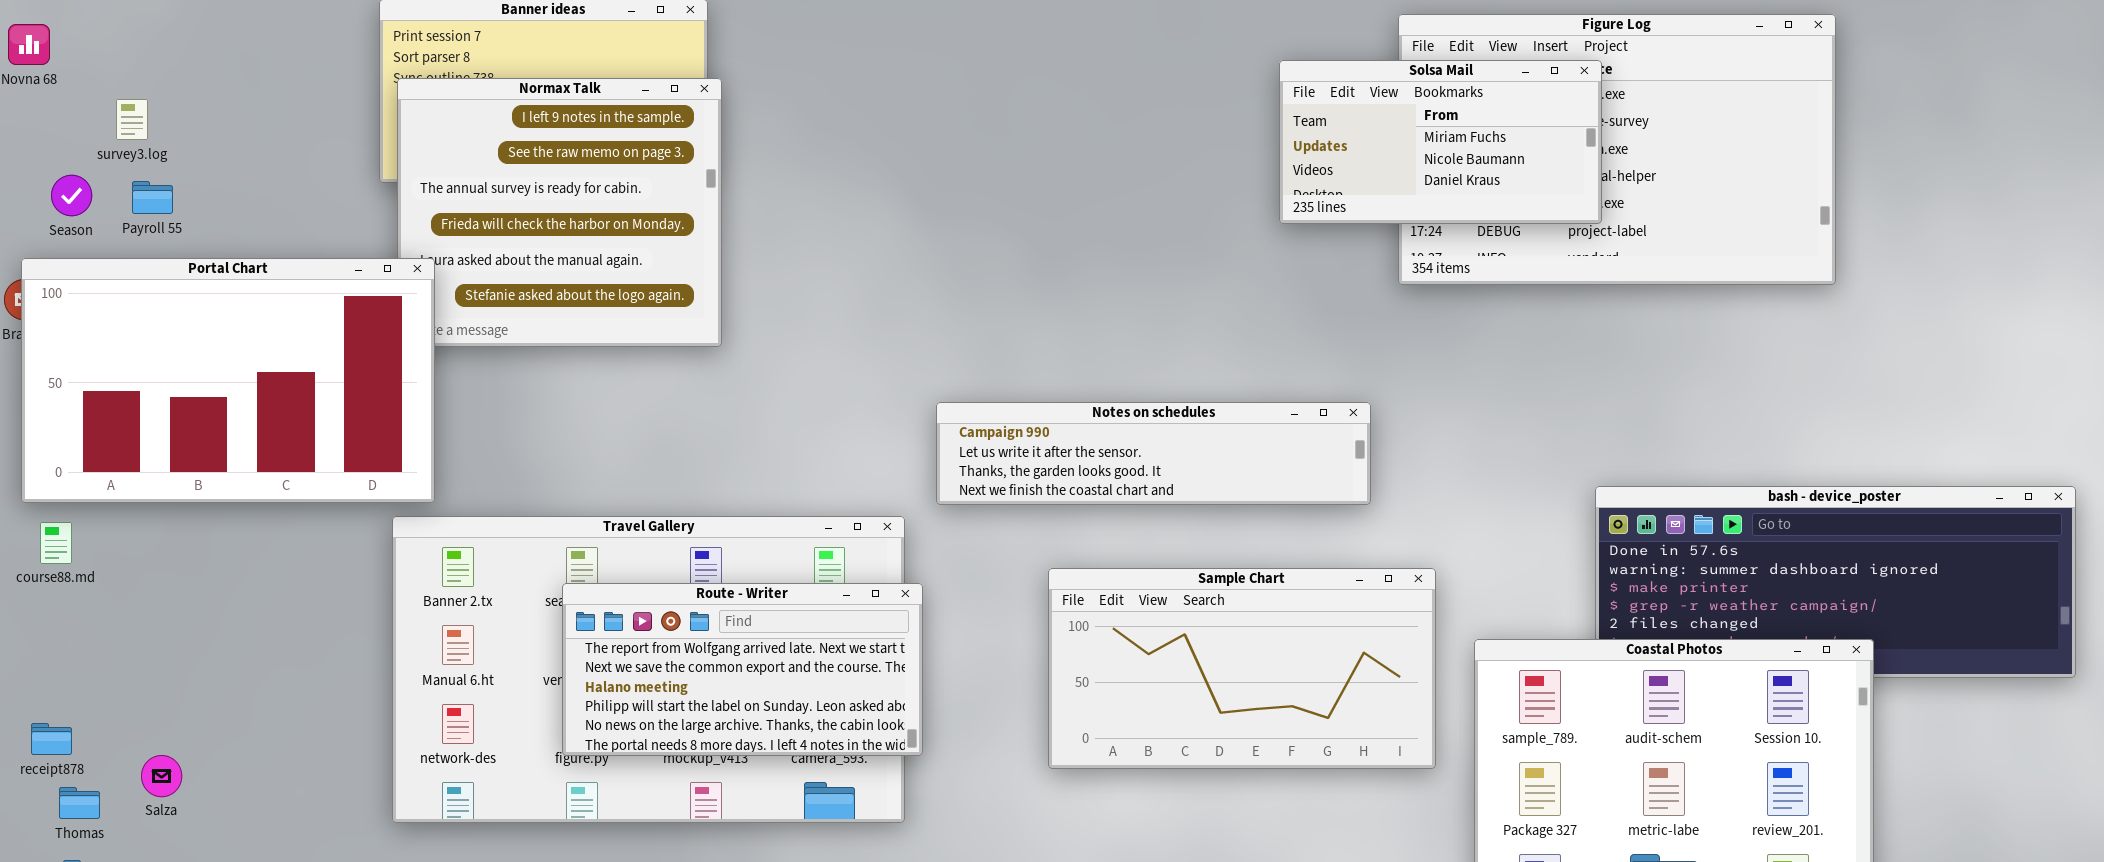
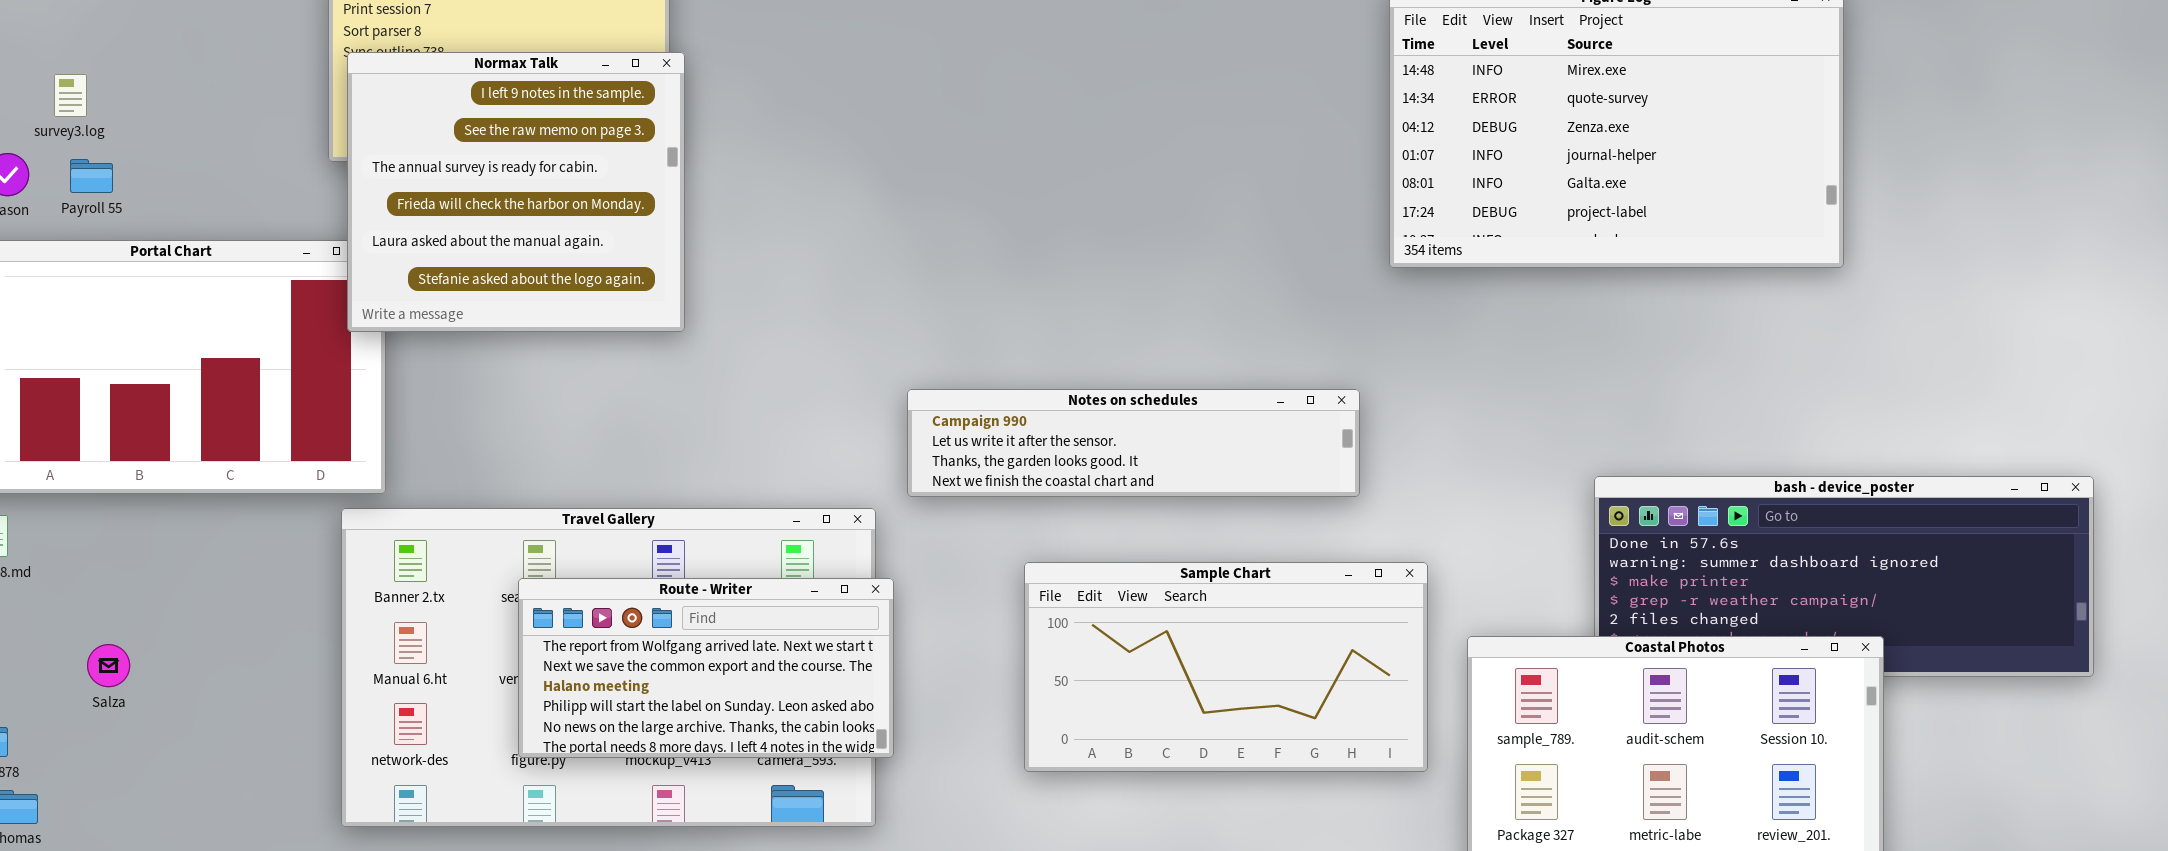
Solsa Mail: [1279,60,1602,224] -> none, closed
Normax Talk: [397,78,722,347] -> [347,52,685,332], raised
Salza: [141,755,182,797] -> [87,644,130,687], moved

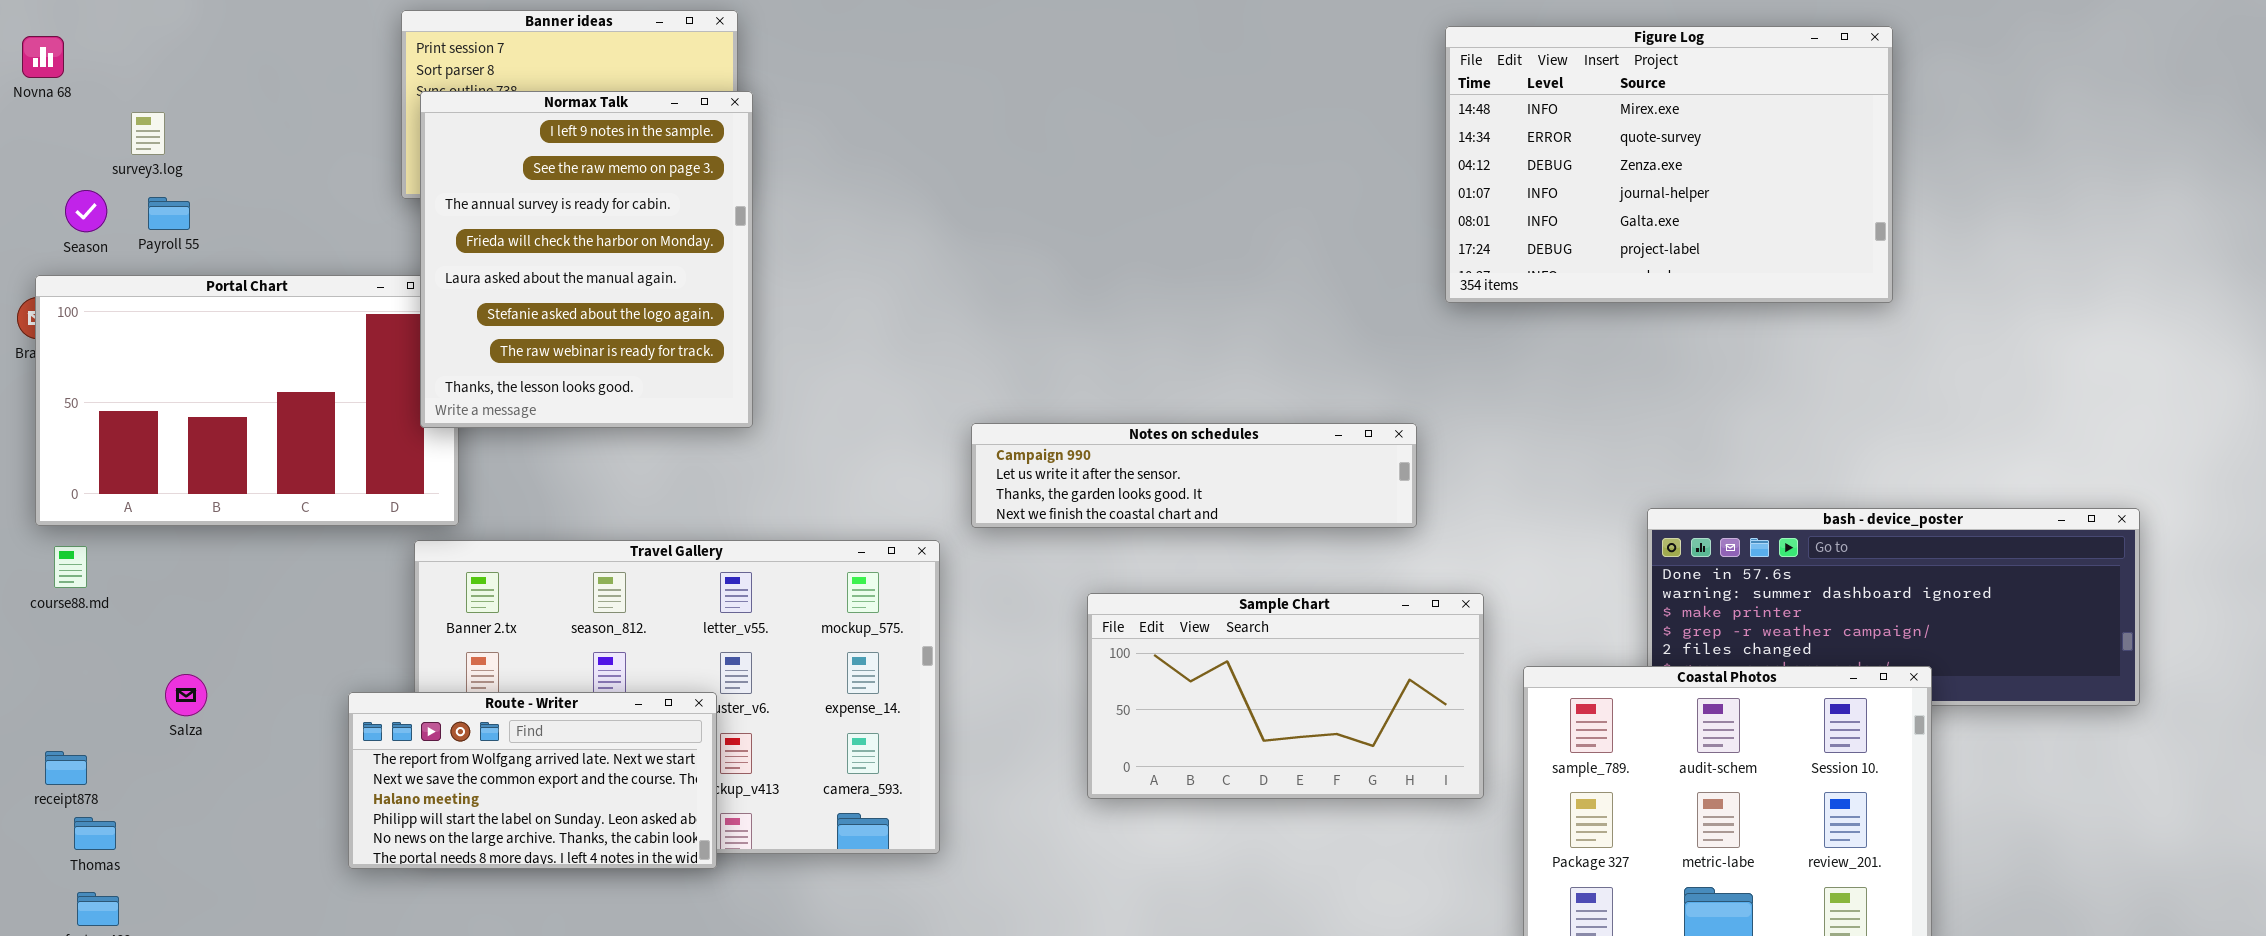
Normax Talk: [347,52,685,332] -> [420,91,753,428], resized
Route - Writer: [518,578,894,758] -> [348,692,717,869], moved

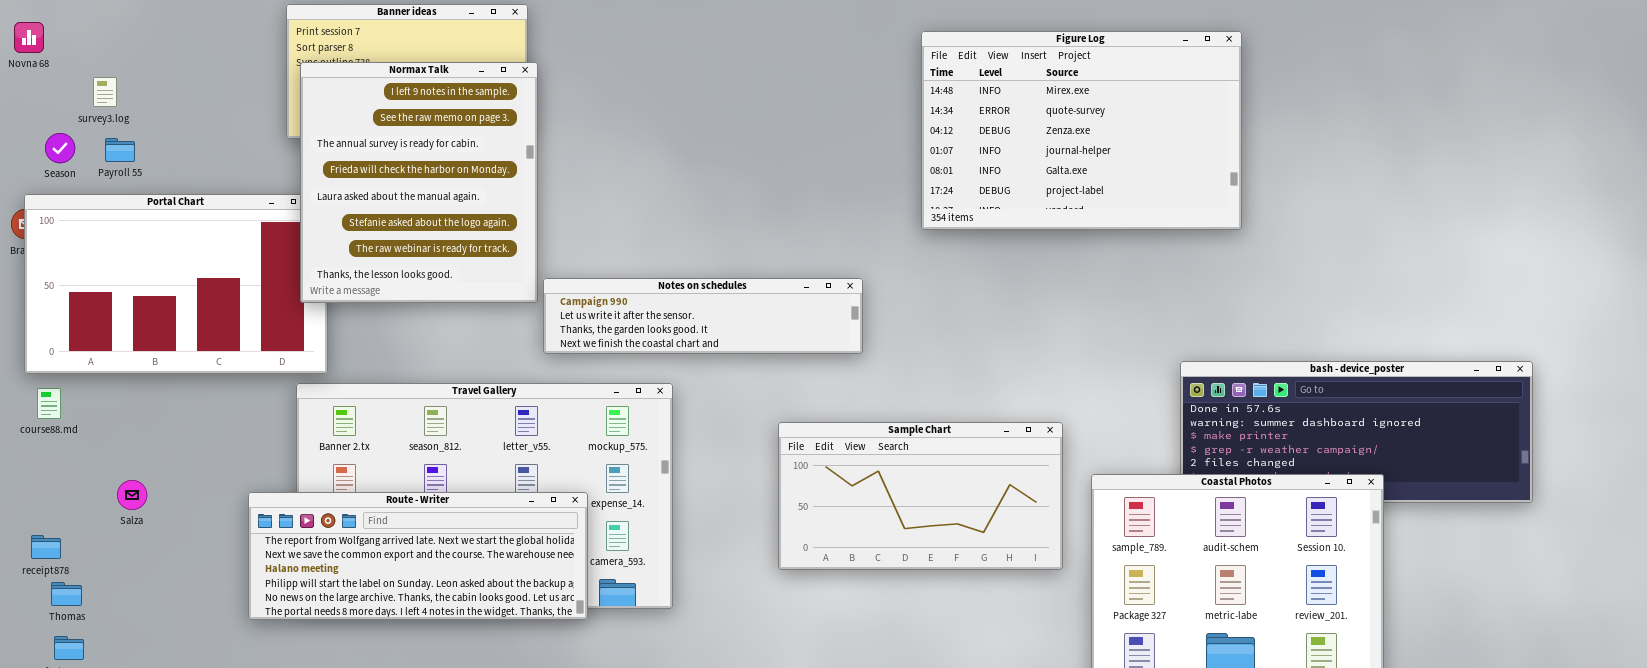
Figure Log: [1445,26,1893,303] -> [921,31,1242,230], moved
Notes on schedules: [971,423,1417,528] -> [543,278,863,354], moved
Route - Writer: [348,692,717,869] -> [248,492,588,620], resized

